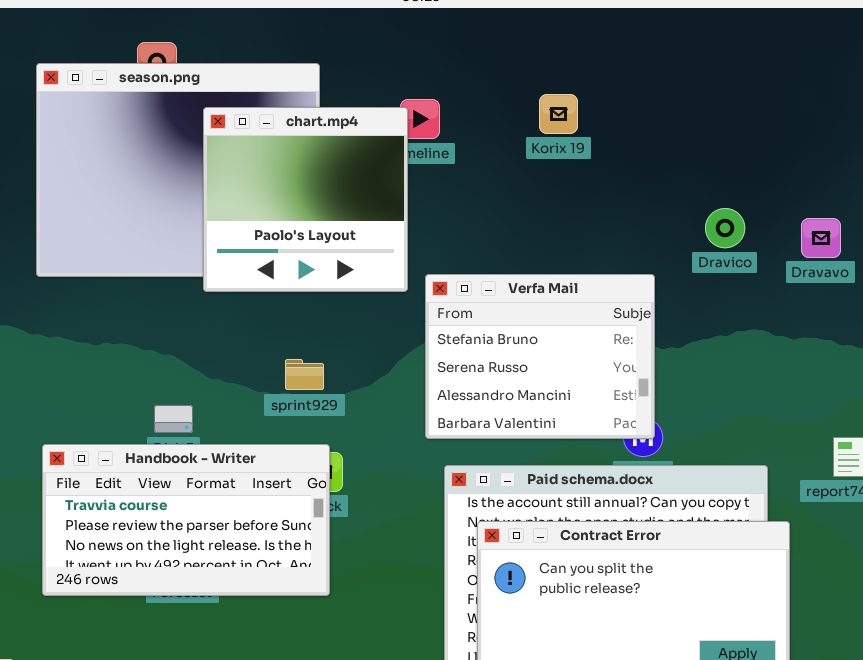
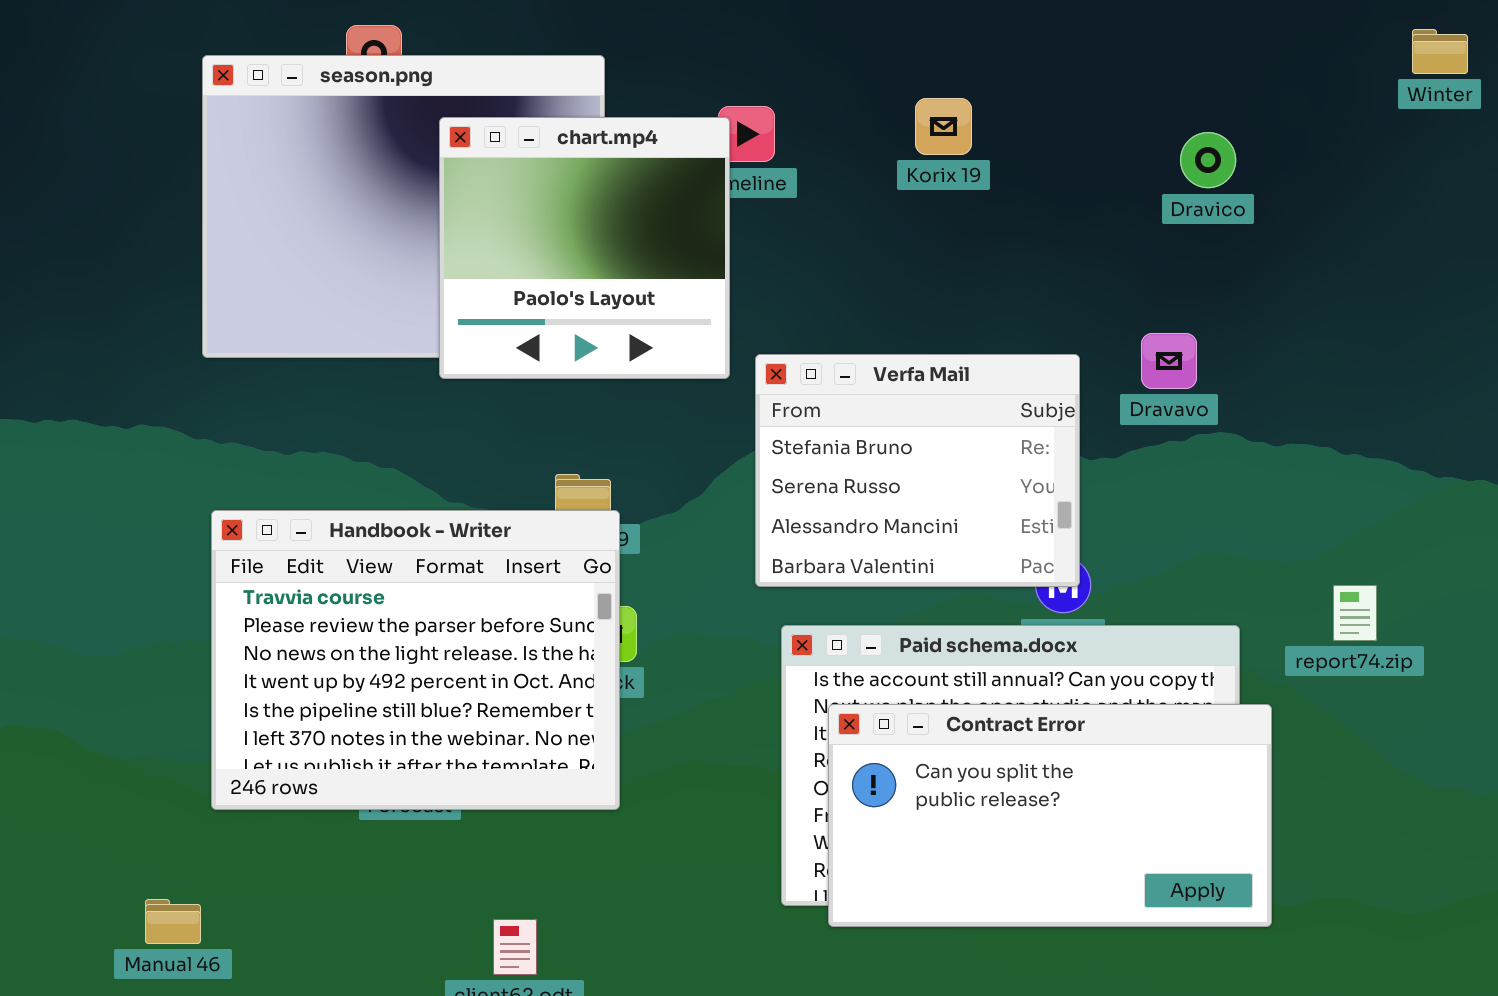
Dravico: [705,208,745,248] -> [1180,132,1236,188], moved
Dravavo: [801,218,841,258] -> [1141,333,1197,389], moved
Handbook - Writer: [42,444,330,596] -> [211,510,620,810], resized

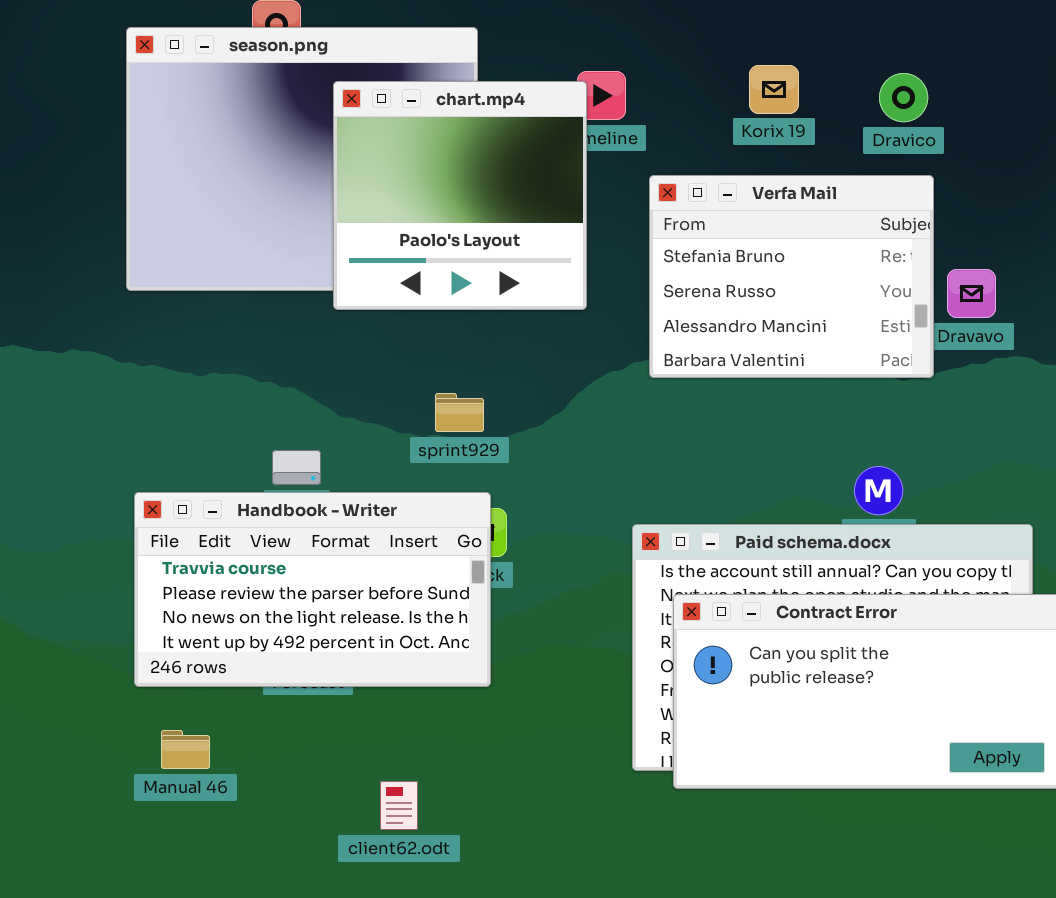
Dravico: [1180,132,1236,188] -> [879,73,928,122], moved
Verfa Mail: [755,354,1080,587] -> [649,175,934,378], moved
Handbook - Writer: [211,510,620,810] -> [134,492,491,687], resized
Manual 46: [145,899,201,944] -> [161,730,210,769], moved

